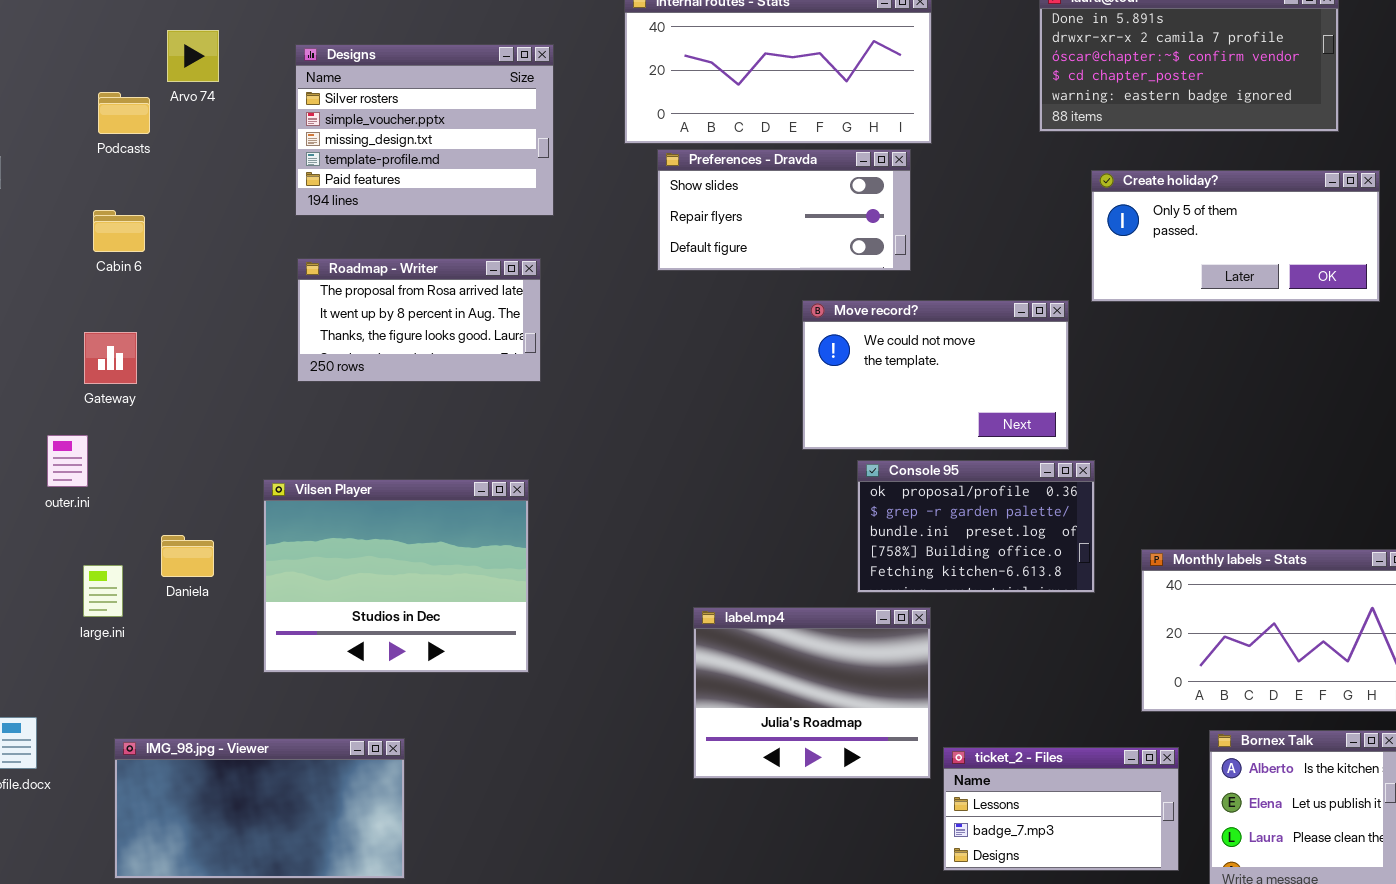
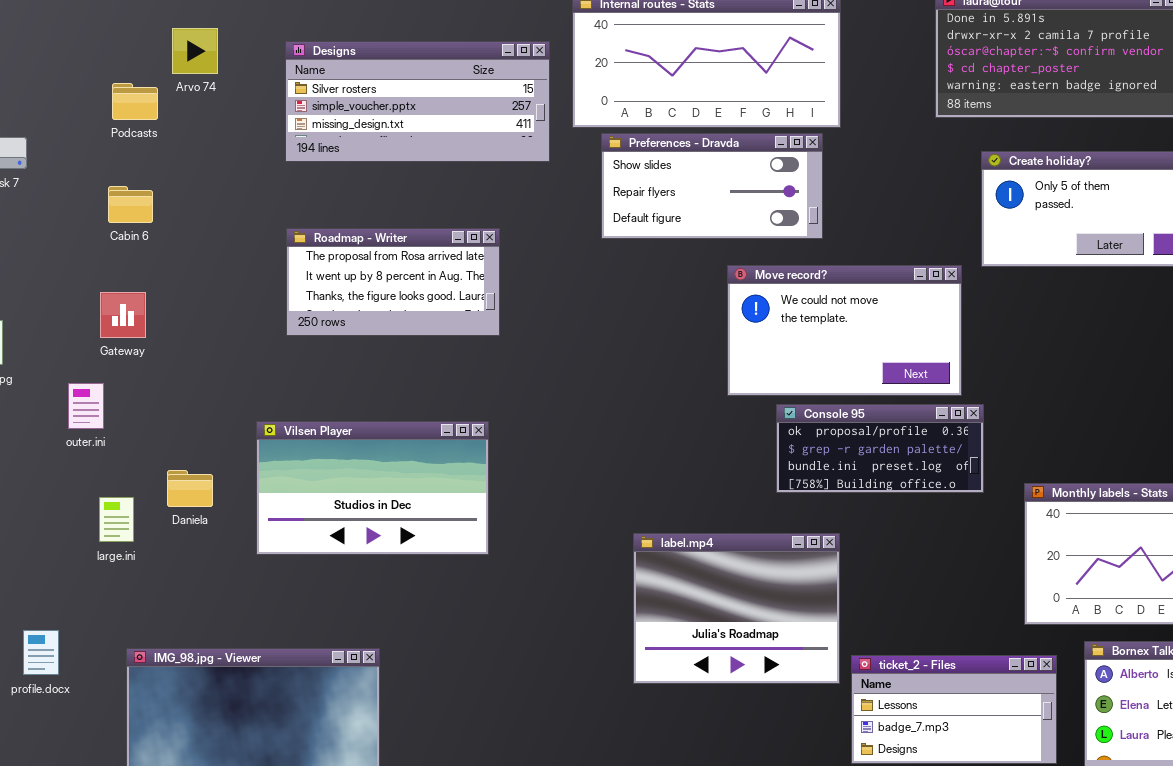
Designs: [295,44,554,216] -> [285,41,550,162], resized
Console 95: [857,460,1095,593] -> [776,404,984,493], resized
Vilsen Player: [263,479,529,673] -> [256,421,489,555], resized

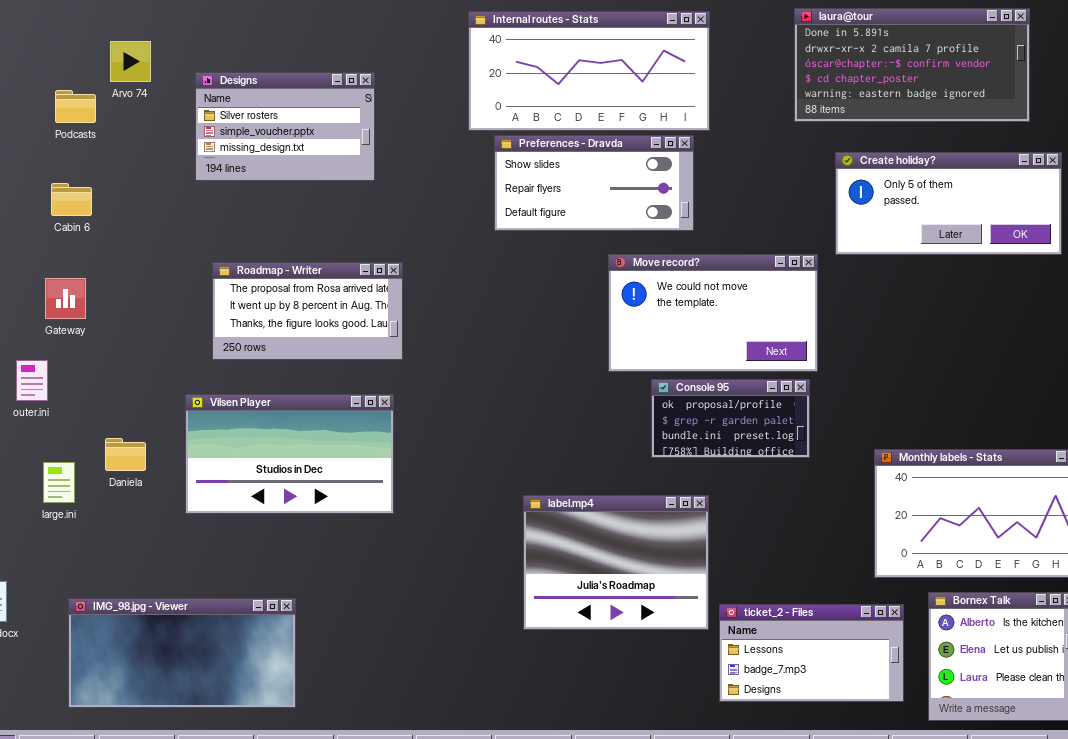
Designs: [285,41,550,162] -> [195,72,375,181], moved, resized
Roadmap - Writer: [286,228,500,336] -> [212,262,403,360], moved
Console 95: [776,404,984,493] -> [651,379,810,458], resized

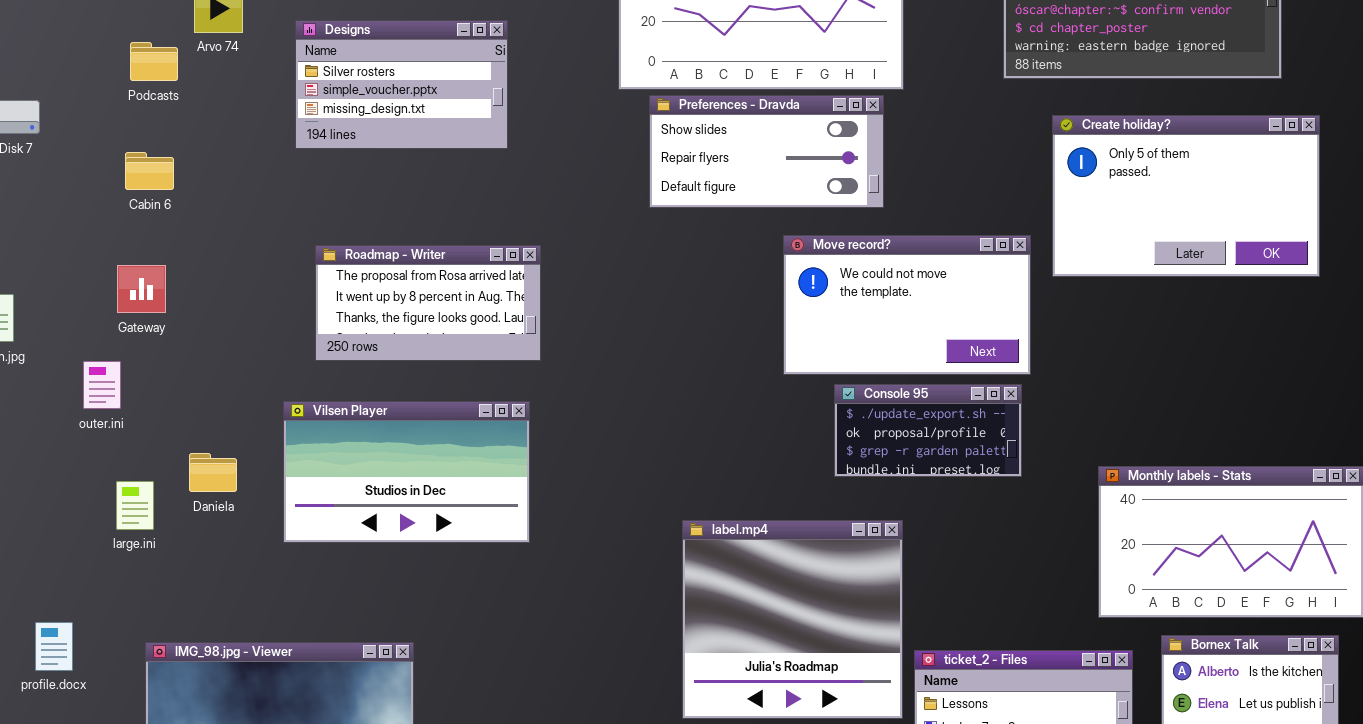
Create holiday?: [835,152,1062,255] -> [1052,115,1320,277], resized
Console 95: [651,379,810,458] -> [834,384,1022,477], scrolled up 1 row
label.mp4: [523,495,709,630] -> [682,520,903,719], resized

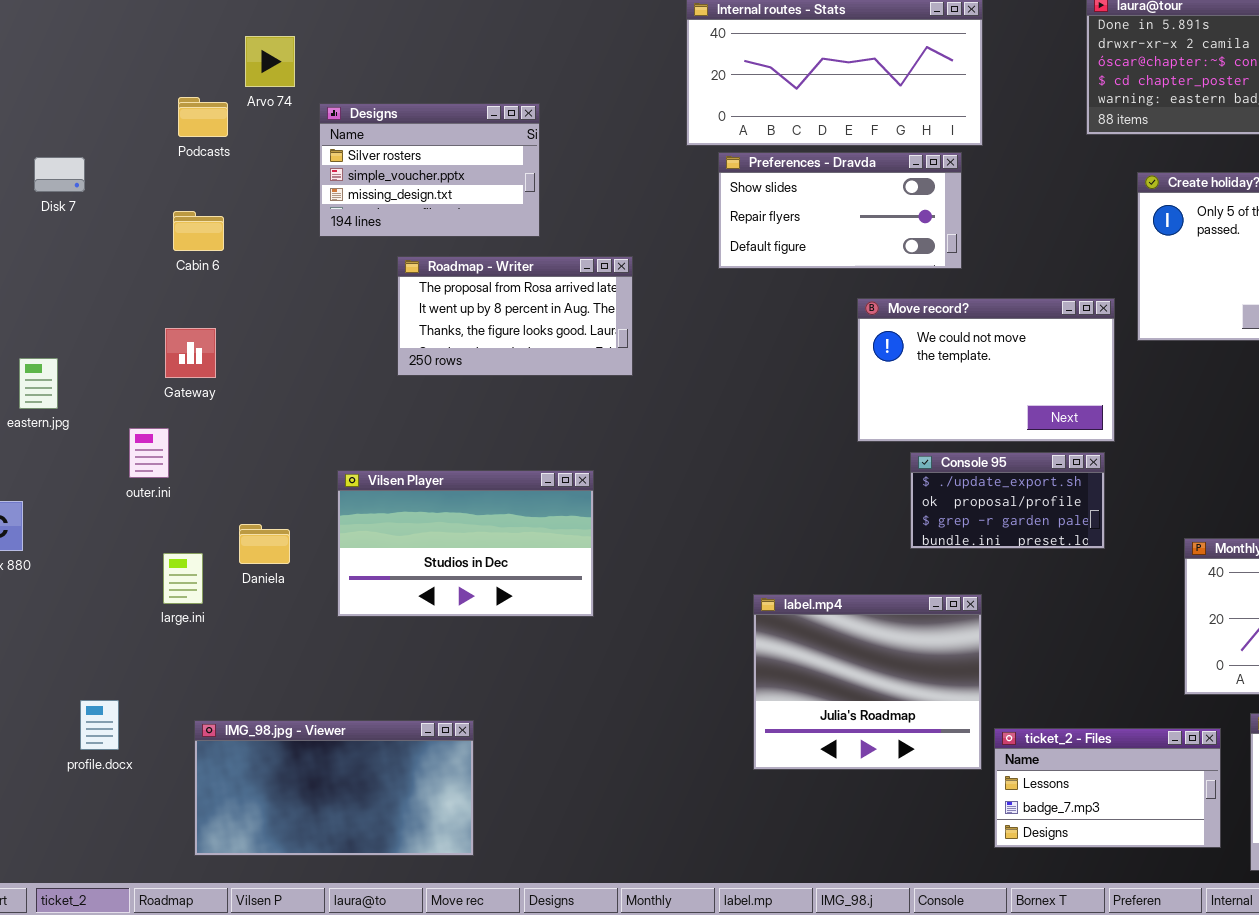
Designs: [295,20,508,149] -> [319,103,540,237], moved
Roadmap - Writer: [315,245,541,361] -> [397,256,633,376], moved
label.mp4: [682,520,903,719] -> [753,594,982,770], resized

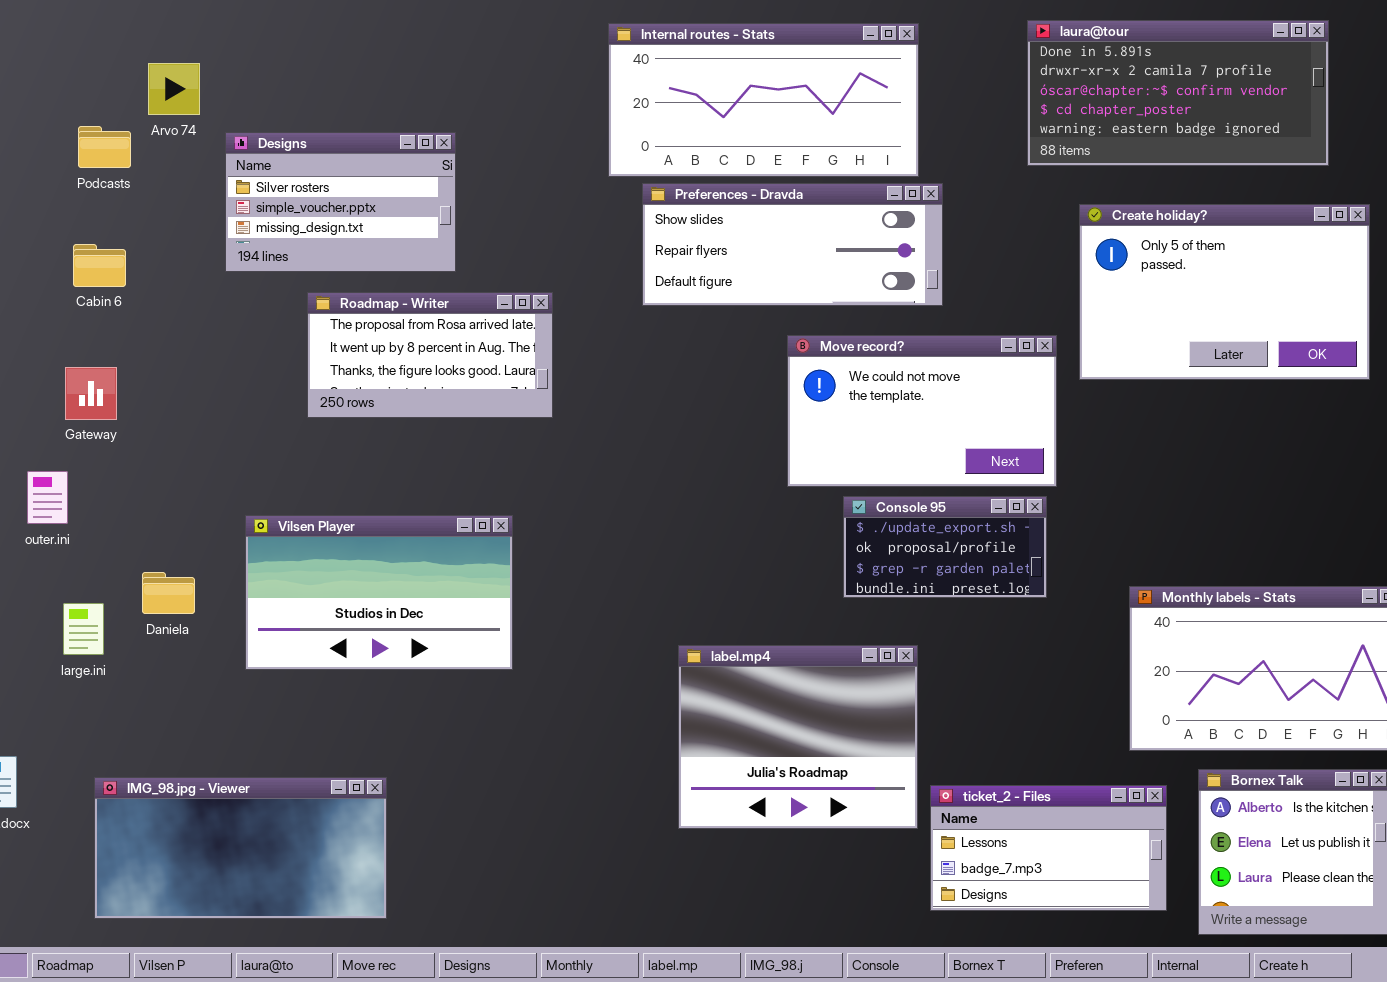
Preferences - Dravda: [718,152,962,269] -> [642,183,943,306], resized

